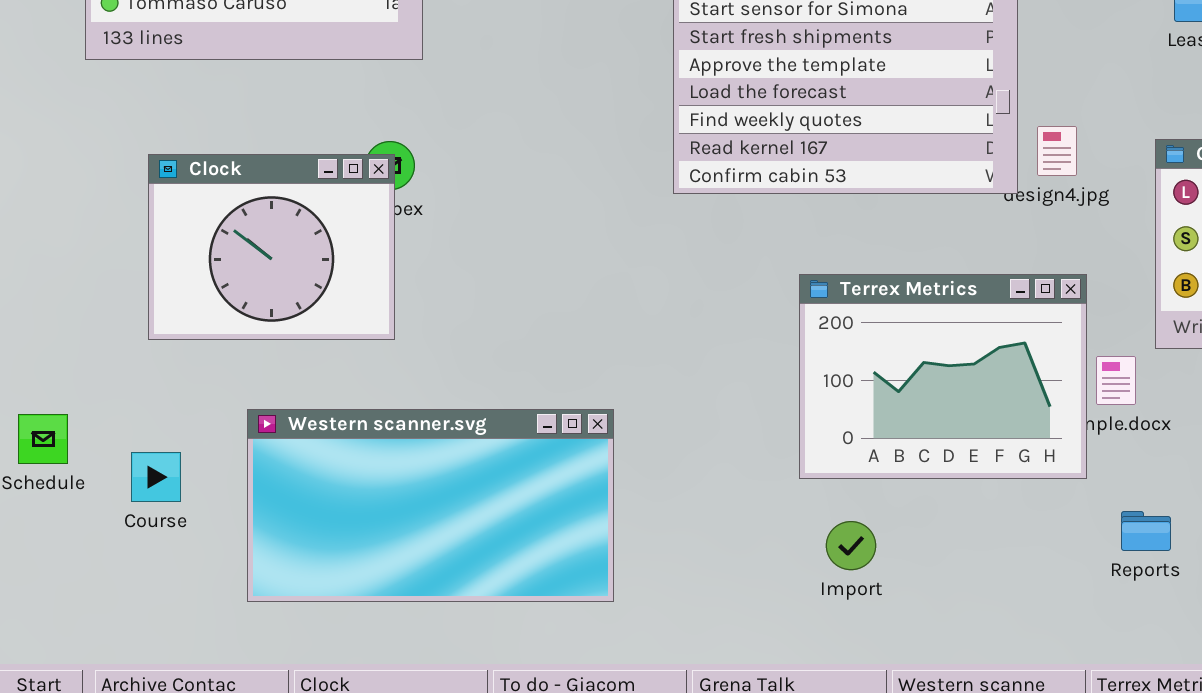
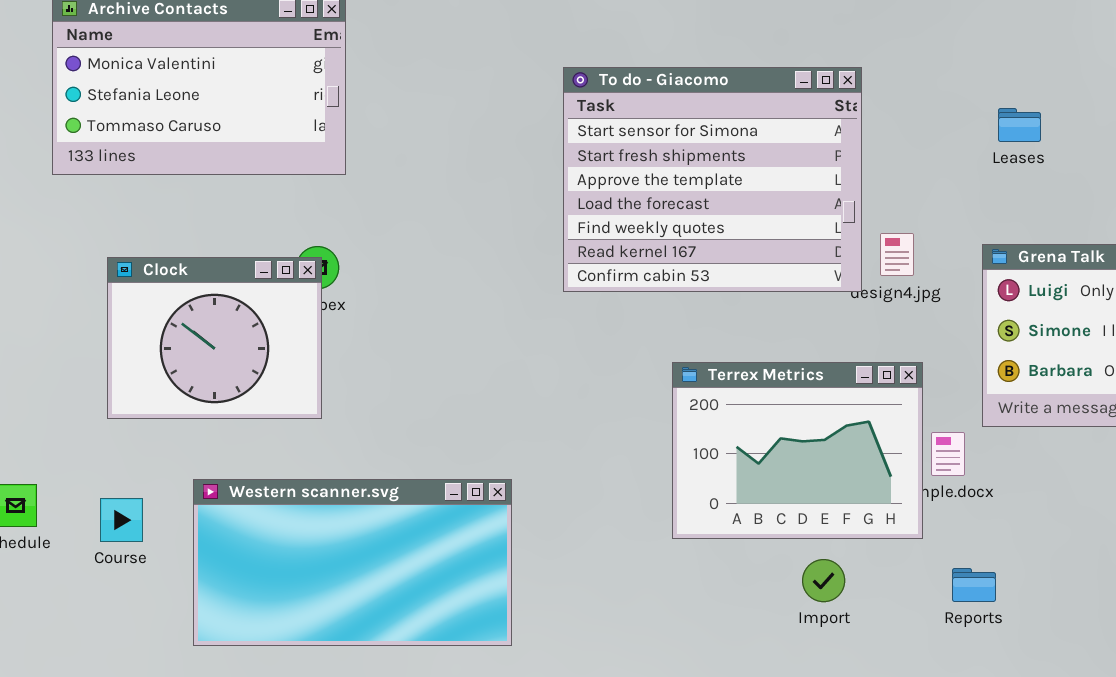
Course: [131,452,181,502] -> [100,498,143,542], moved
Import: [826,521,876,570] -> [802,559,845,602], moved

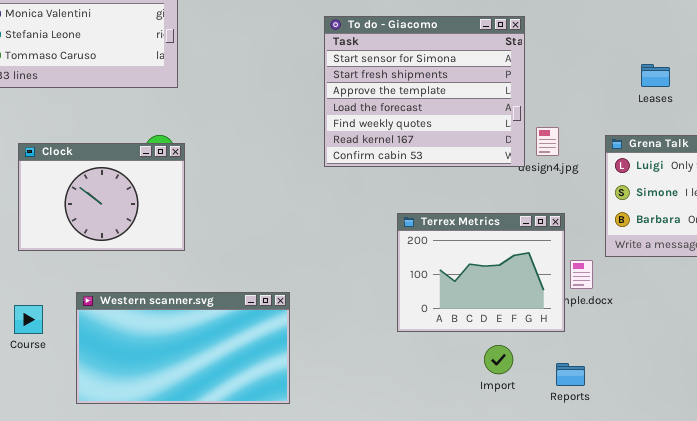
Leases: [998,108,1041,142] -> [641,64,670,87], moved
Clock: [107,257,322,419] -> [18,143,185,251], resized
Reports: [952,568,996,602] -> [556,363,585,386], moved

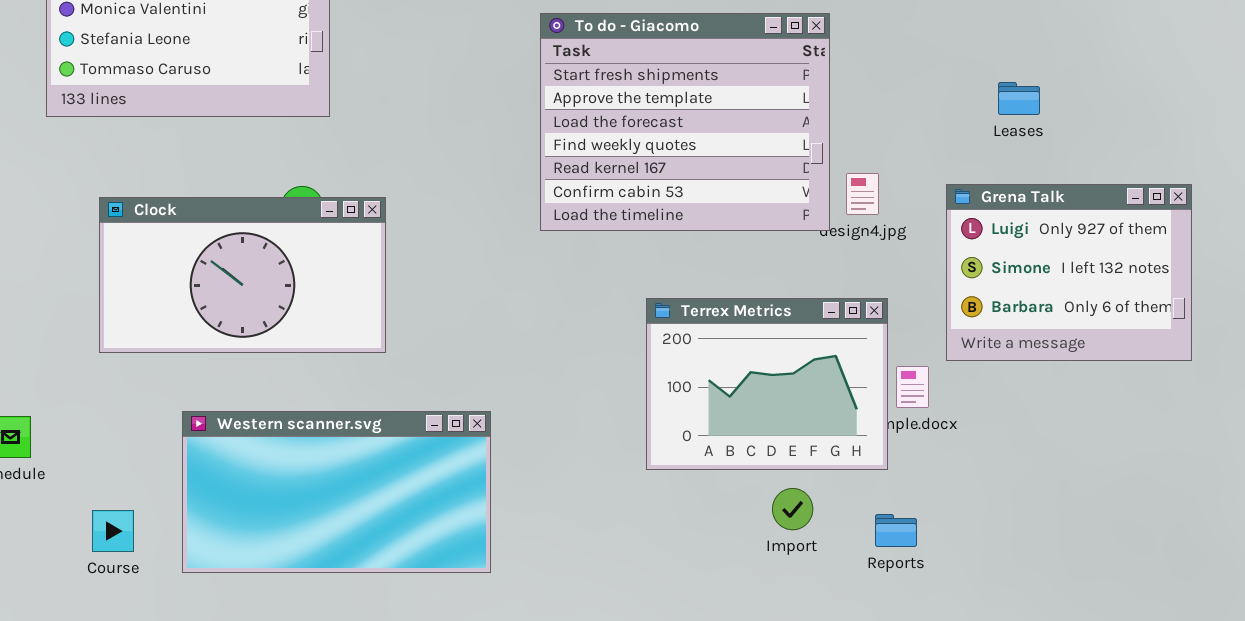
To do - Giacomo: [324,16,525,167] -> [540,13,830,231], scrolled down 1 row
Clock: [18,143,185,251] -> [99,197,386,353], resized
Course: [14,305,43,334] -> [92,510,134,552], moved

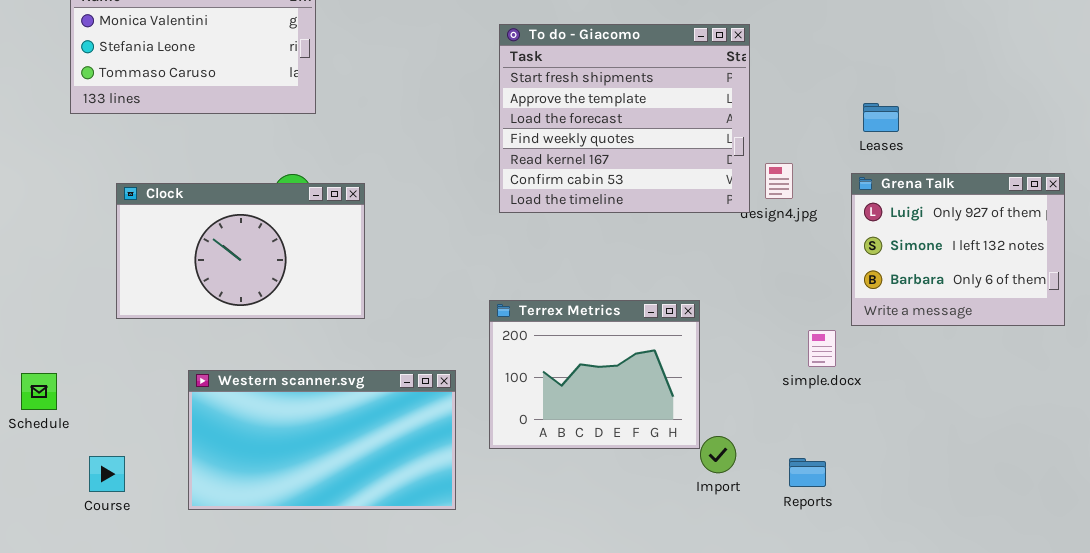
Leases: [998,82,1040,115] -> [863,103,899,132], moved
Terrex Metrics: [646,298,888,470] -> [489,300,700,449], moved
Course: [92,510,134,552] -> [89,456,125,492], moved

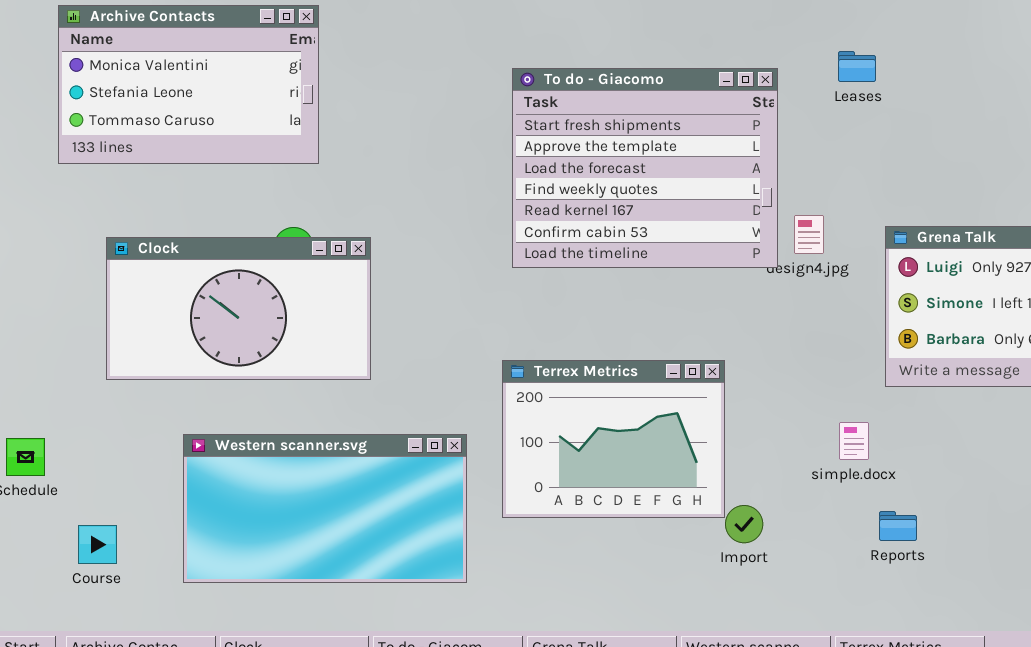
Leases: [863,103,899,132] -> [838,51,876,82], moved
simple.docx: [808,330,836,367] -> [839,422,869,460], moved
Reports: [789,458,826,487] -> [879,511,917,541], moved

